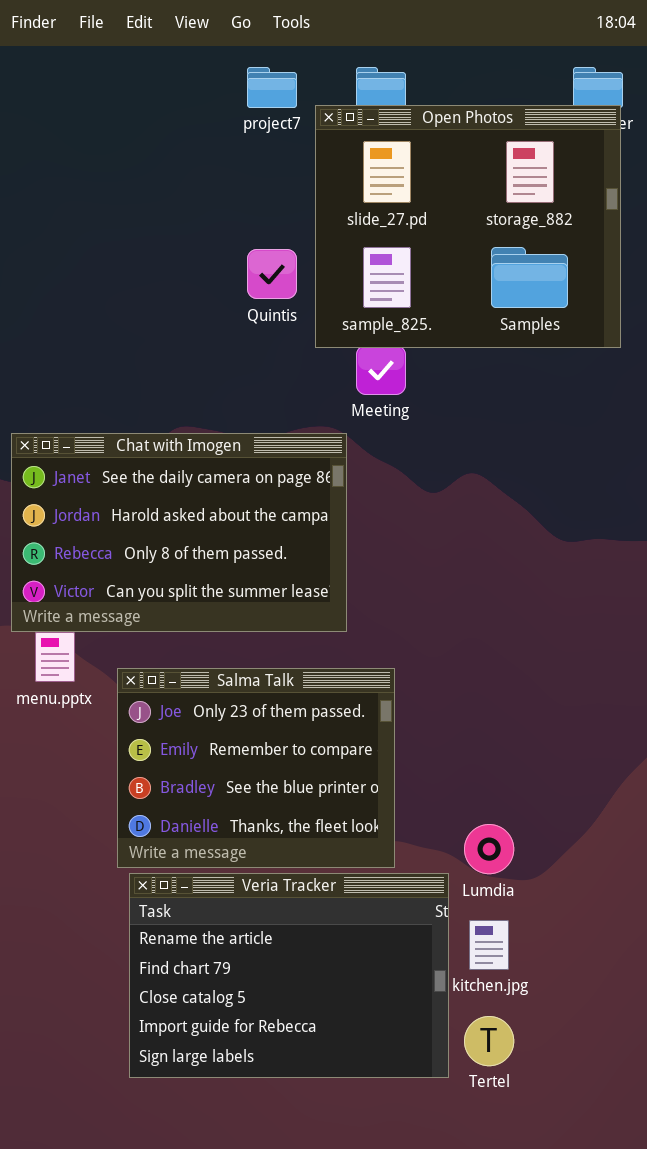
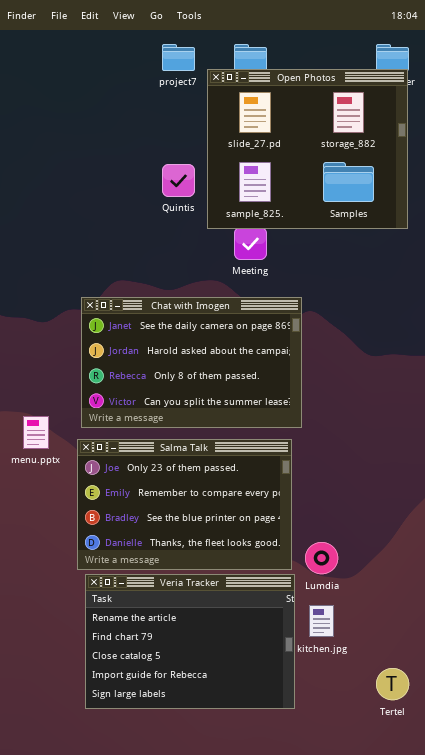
Chat with Imogen: [11,433,347,632] -> [81,297,302,428], moved
Salma Talk: [117,668,395,868] -> [77,439,292,570], resized
Tertel: [464,1016,514,1066] -> [376,668,409,700], moved

